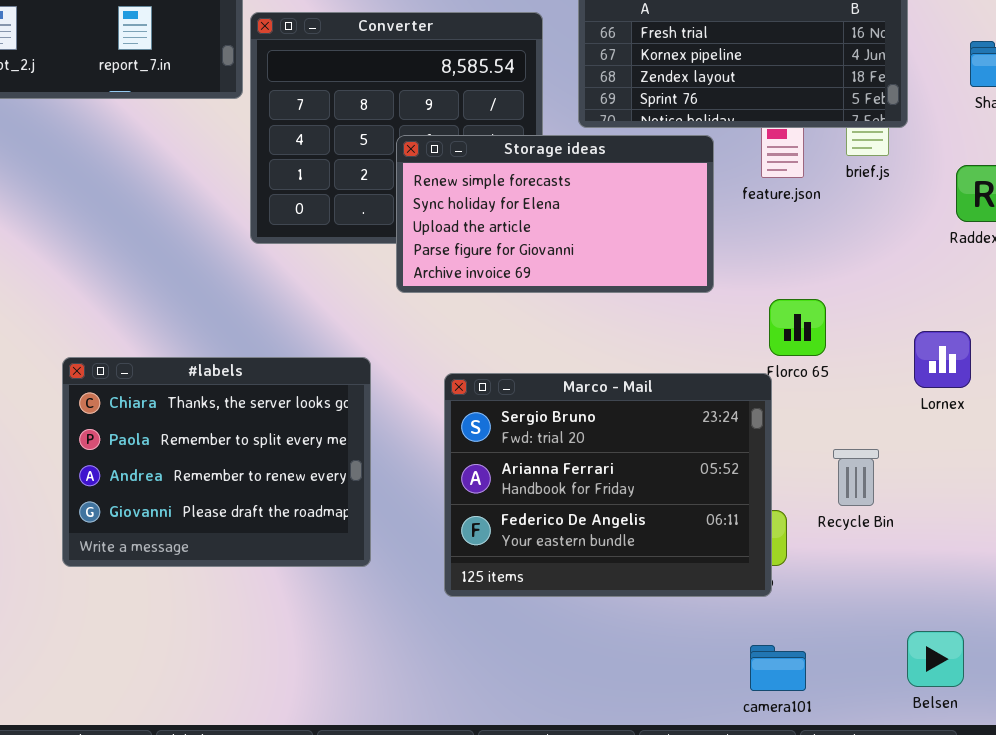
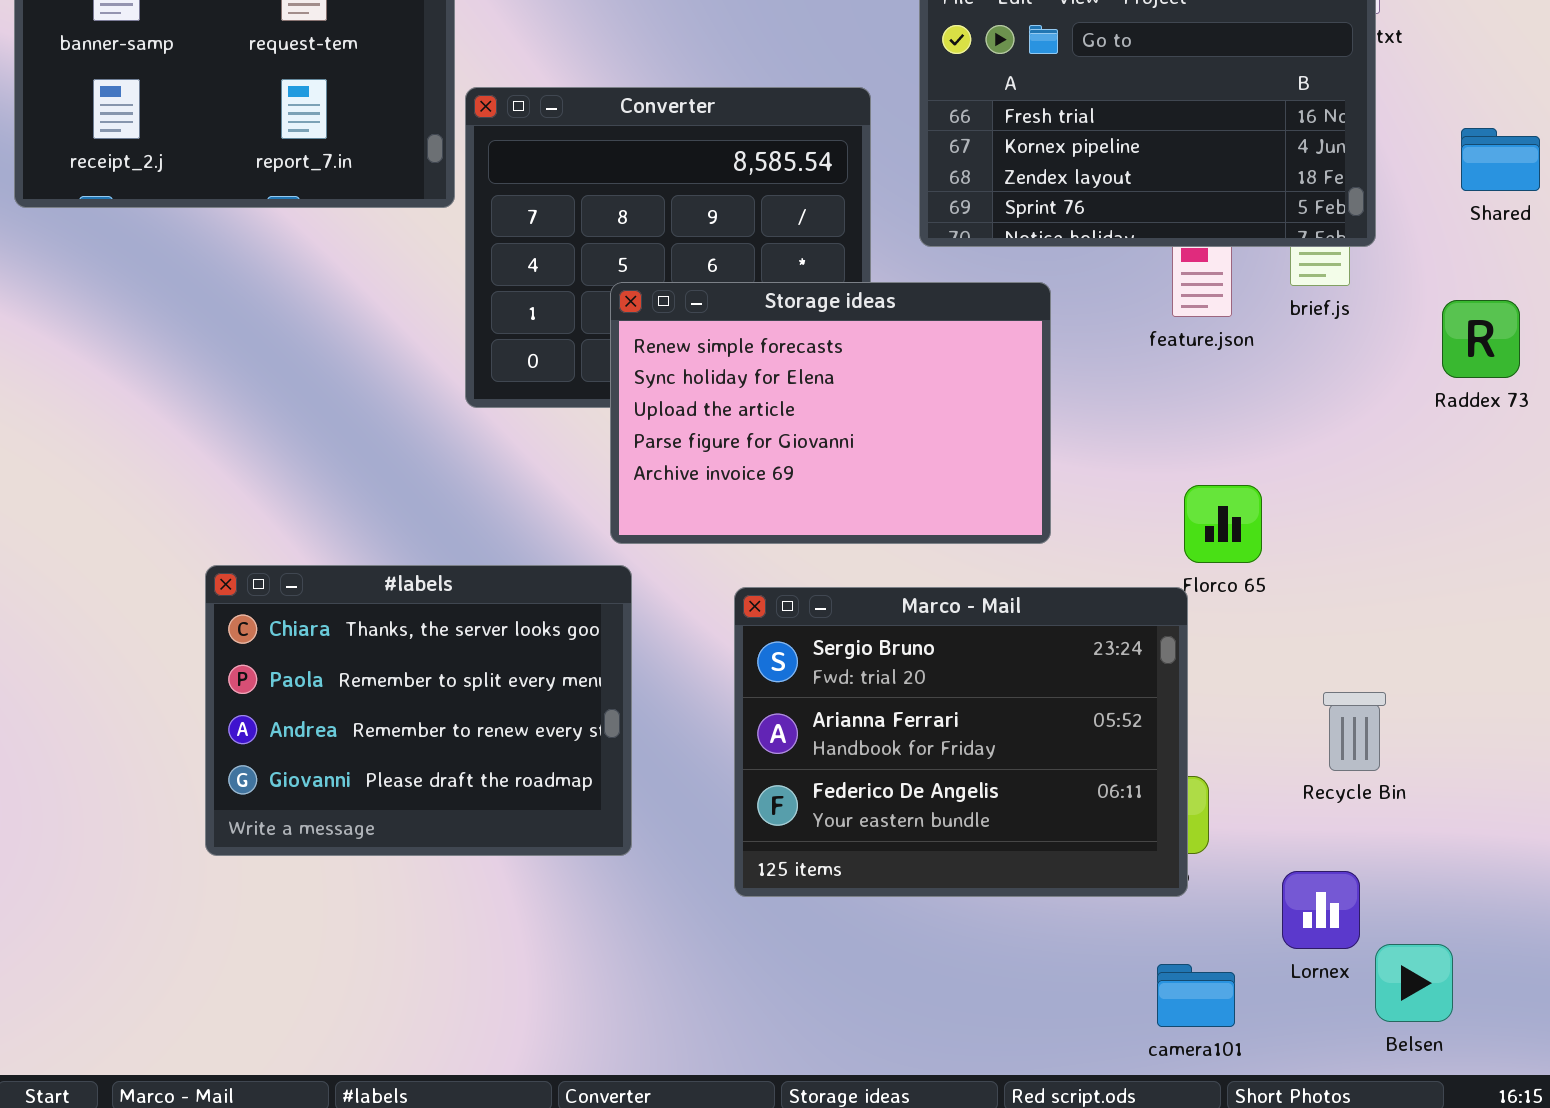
Storage ideas: [396,135,714,293] -> [610,282,1051,544], moved, resized
Lornex: [914,331,971,388] -> [1282,871,1360,949], moved
Recycle Bin: [833,449,879,506] -> [1323,692,1386,771], moved

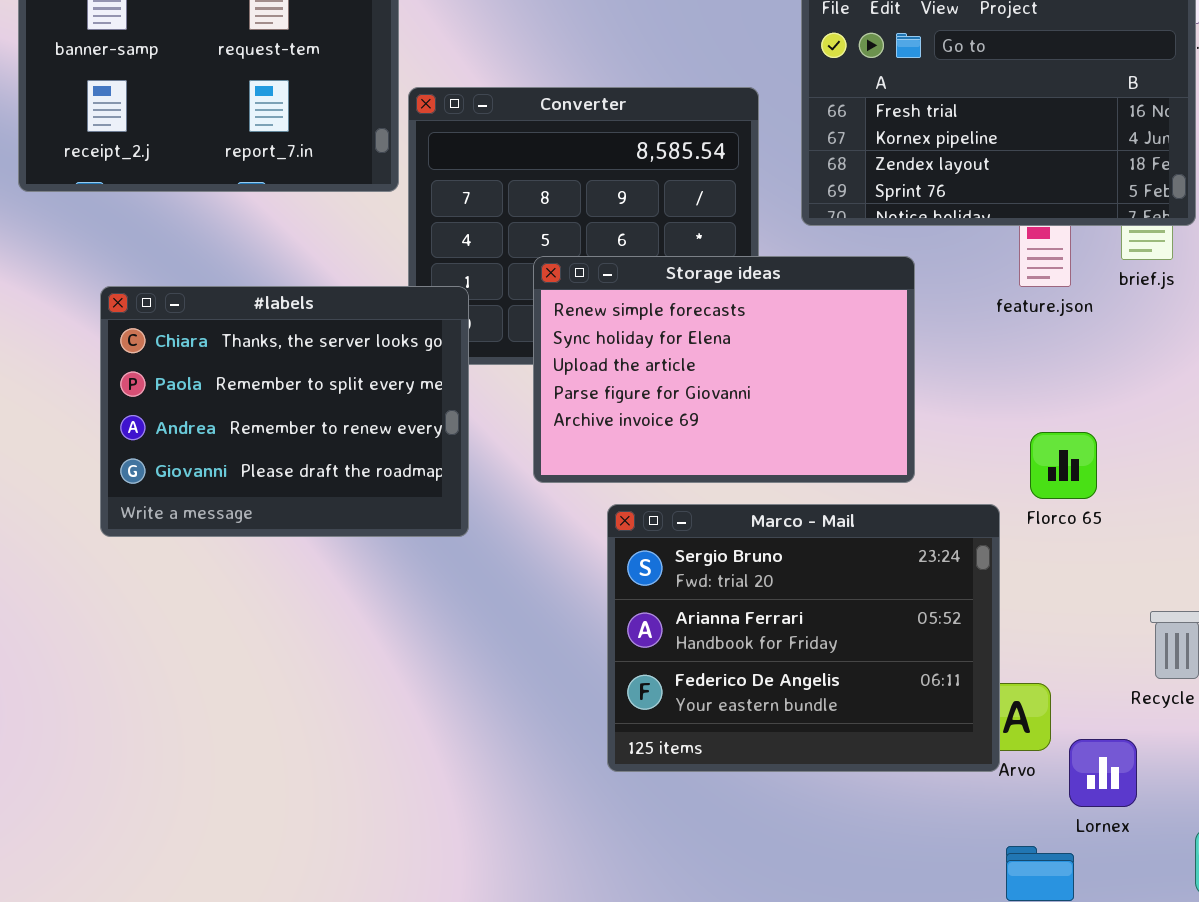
#labels: [205,565,632,856] -> [100,286,469,537], moved
Marco - Mail: [734,587,1188,897] -> [607,504,1000,772], moved
Lornex: [1282,871,1360,949] -> [1069,739,1137,807], moved

